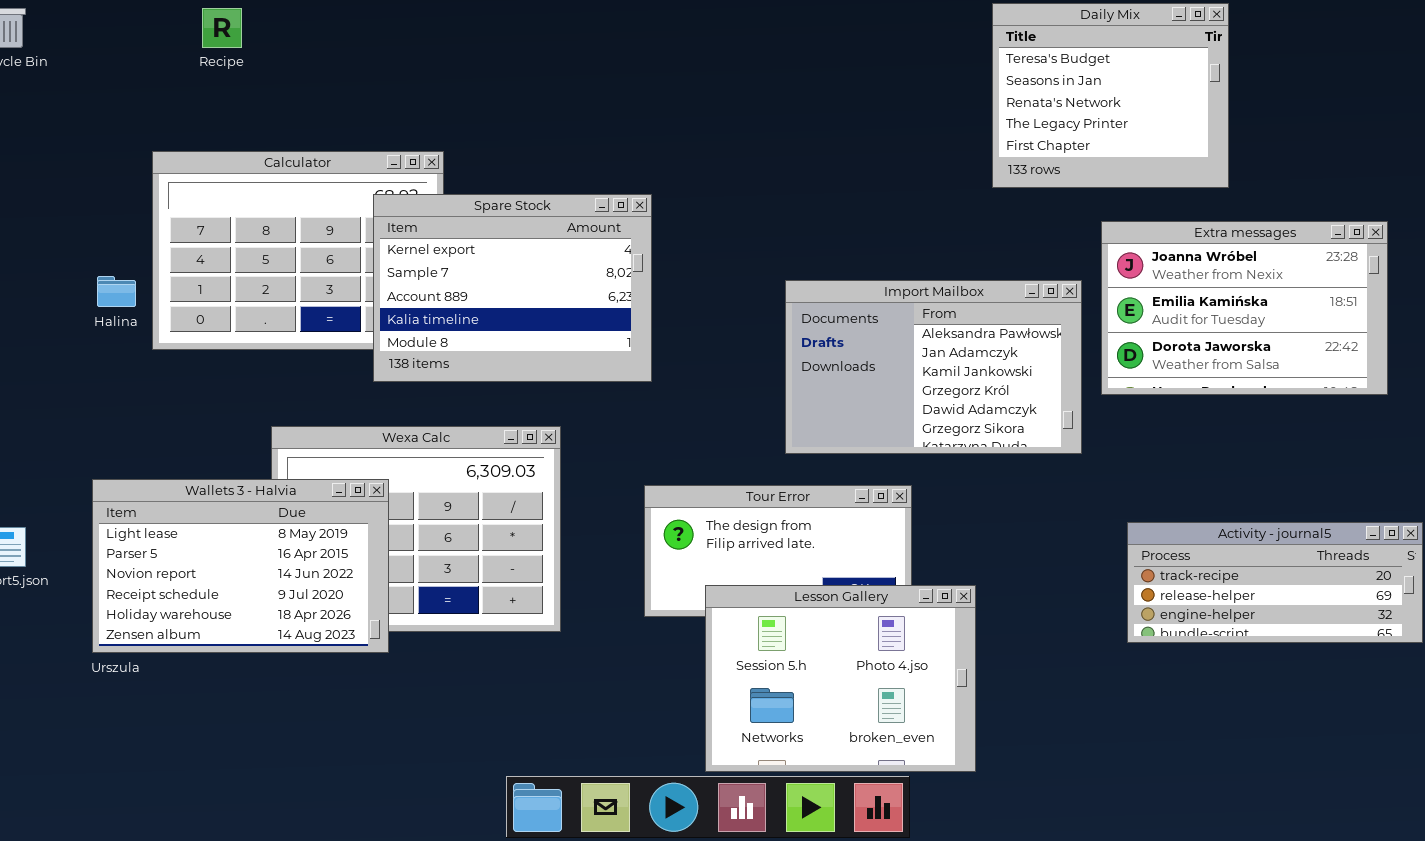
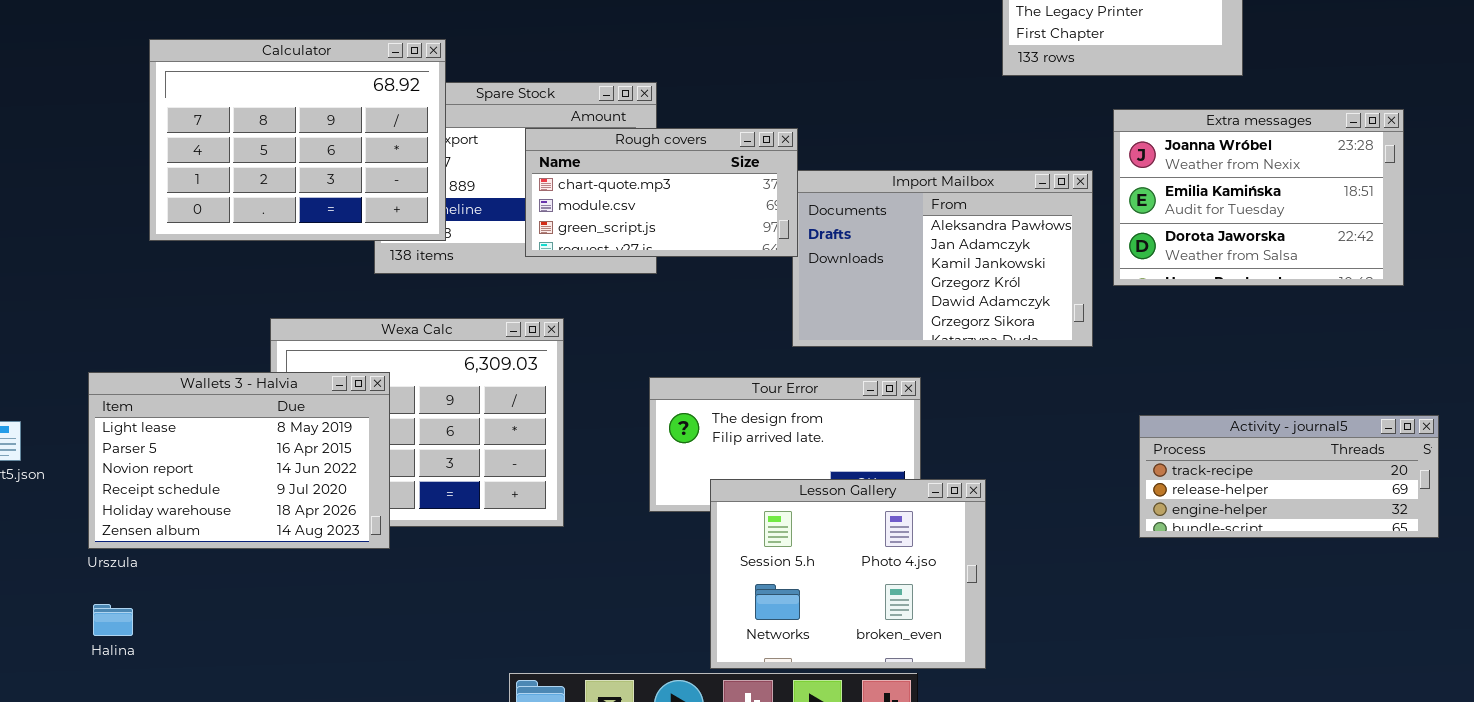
Calculator: [152,151,444,350] -> [149,39,446,241], raised
Rough covers: none -> [525,128,798,257], opened
Halina: [97,276,136,307] -> [93,604,133,636], moved

